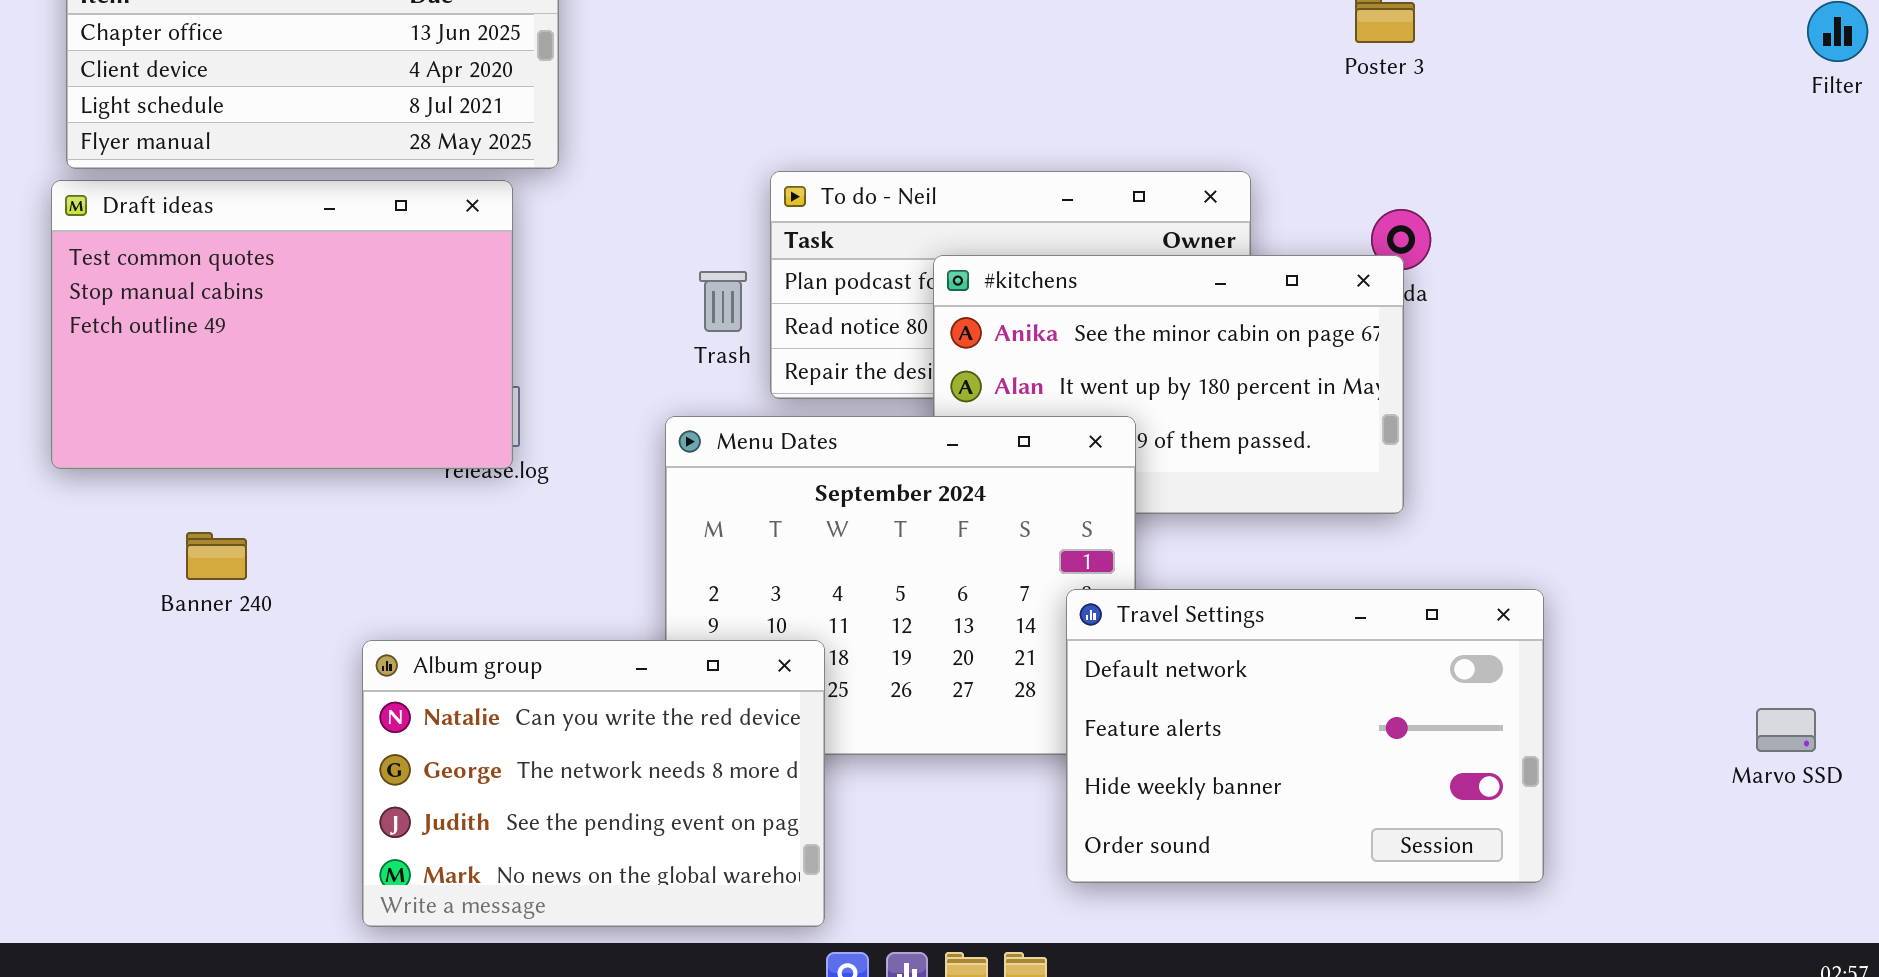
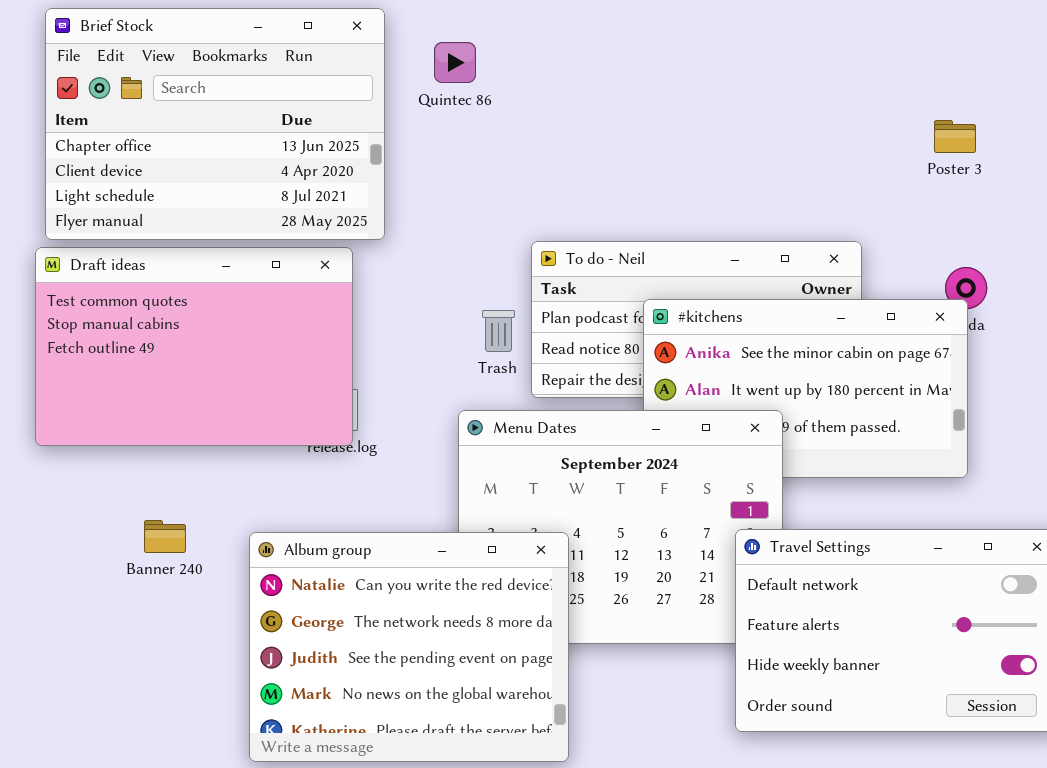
Banner 240: [186,532,247,580] -> [144,520,186,553], moved
Album group: [362,640,825,927] -> [249,532,569,762], resized

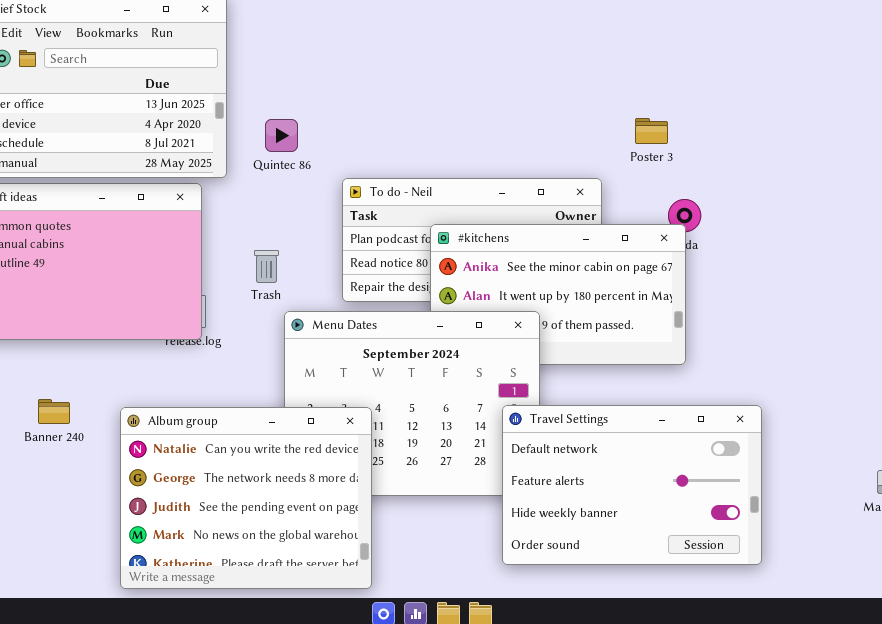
Quintec 86: [434,42,476,83] -> [265,119,298,152], moved
Poster 3: [934,120,976,153] -> [635,118,668,144], moved
Trash: [482,310,515,352] -> [254,250,279,283], moved

